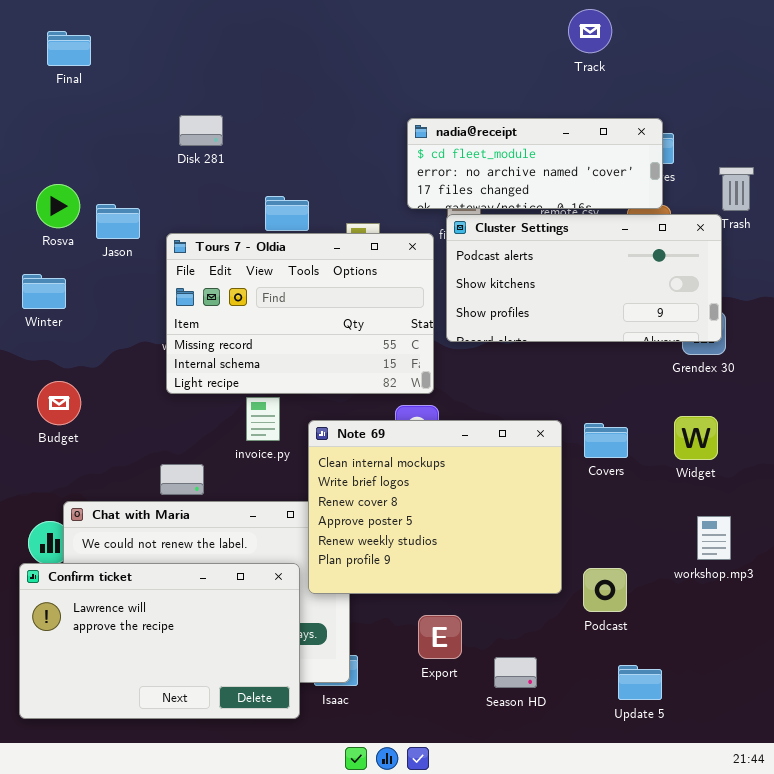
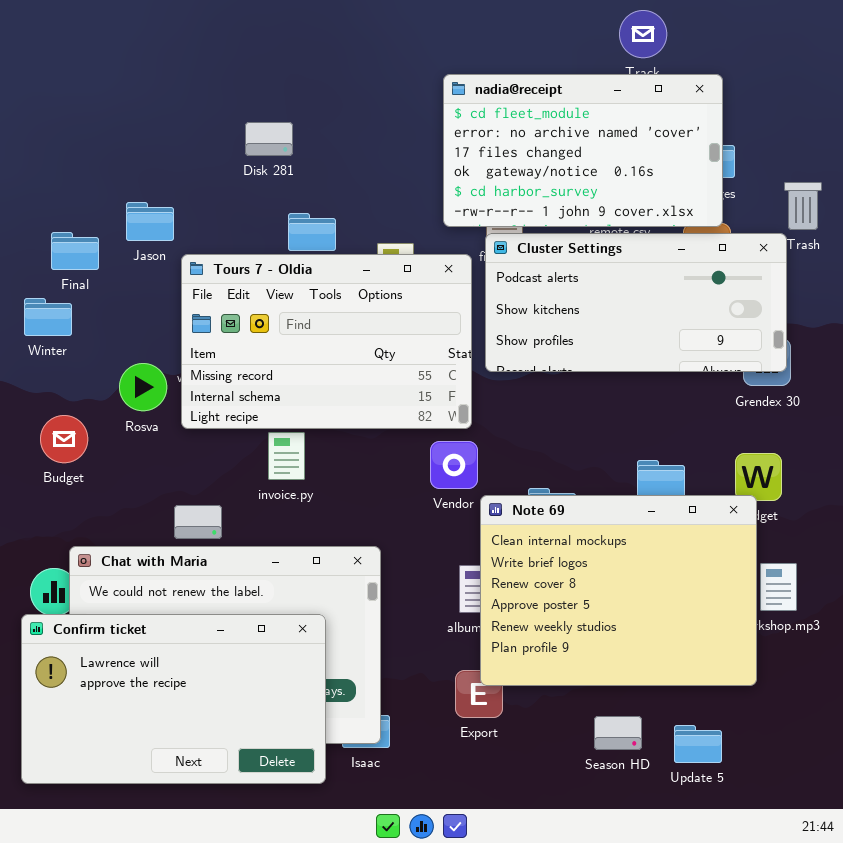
Final: [47,31,91,66] -> [51,232,99,270], moved
Disk 281: [179,115,223,146] -> [245,122,293,156], moved
nadia@receipt: [407,118,663,209] -> [443,74,723,227], resized
Rosva: [36,184,80,228] -> [119,363,167,411], moved
Jason: [96,204,140,239] -> [126,202,174,241], moved
Note 69: [308,420,562,594] -> [480,495,757,686], moved
Season HD: [494,657,537,688] -> [594,716,642,750], moved

